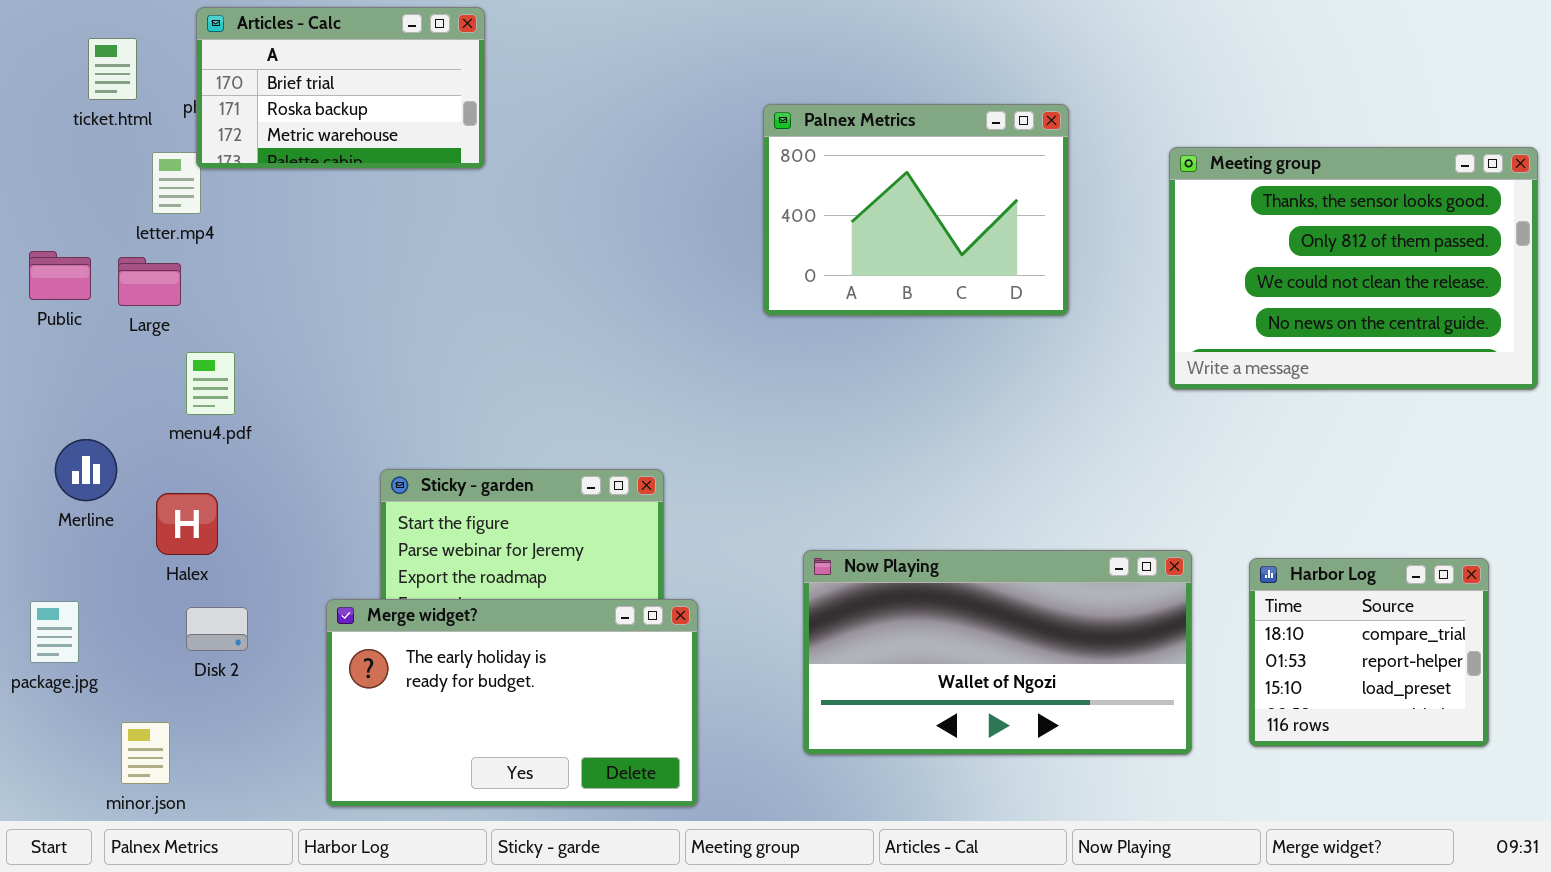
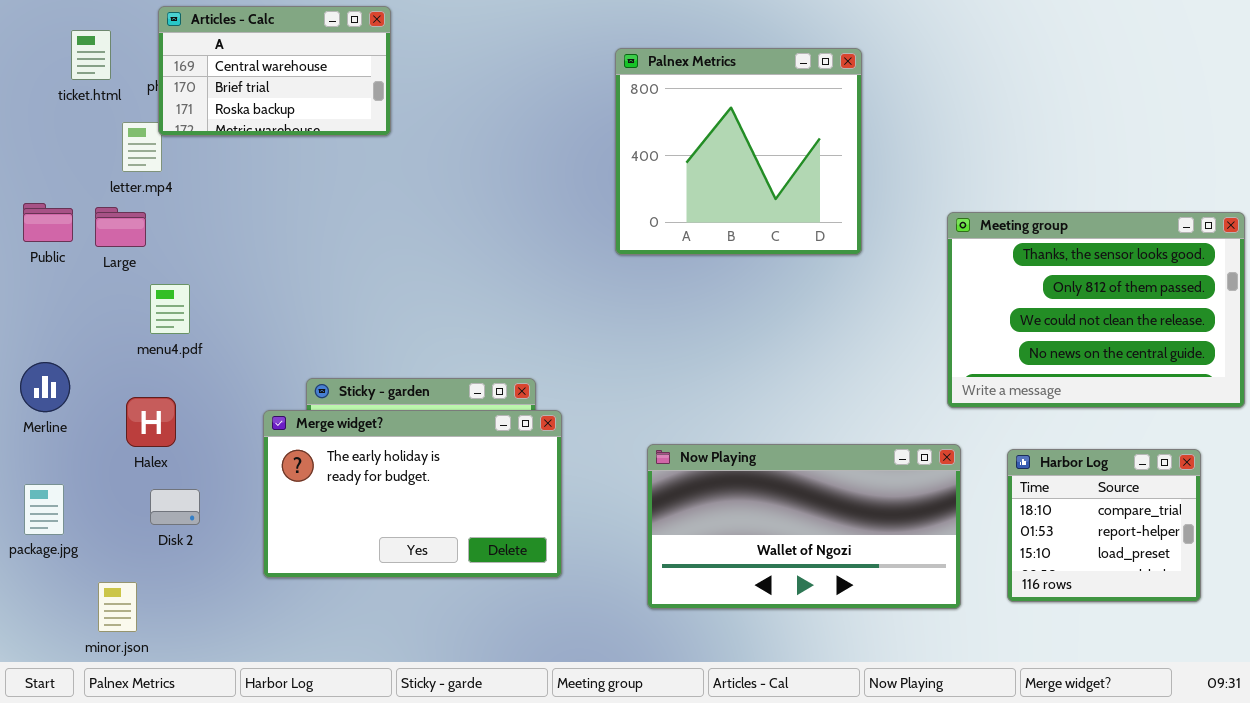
Articles - Calc: [196,7,485,169] -> [158,6,391,136], scrolled up 1 row
Palnex Metrics: [763,104,1069,316] -> [615,48,862,255], resized
Meeting group: [1169,147,1538,390] -> [947,212,1245,408], moved
Merline: [55,439,117,501] -> [20,362,70,412], moved
Merge widget?: [326,599,698,807] -> [263,410,562,578], moved

